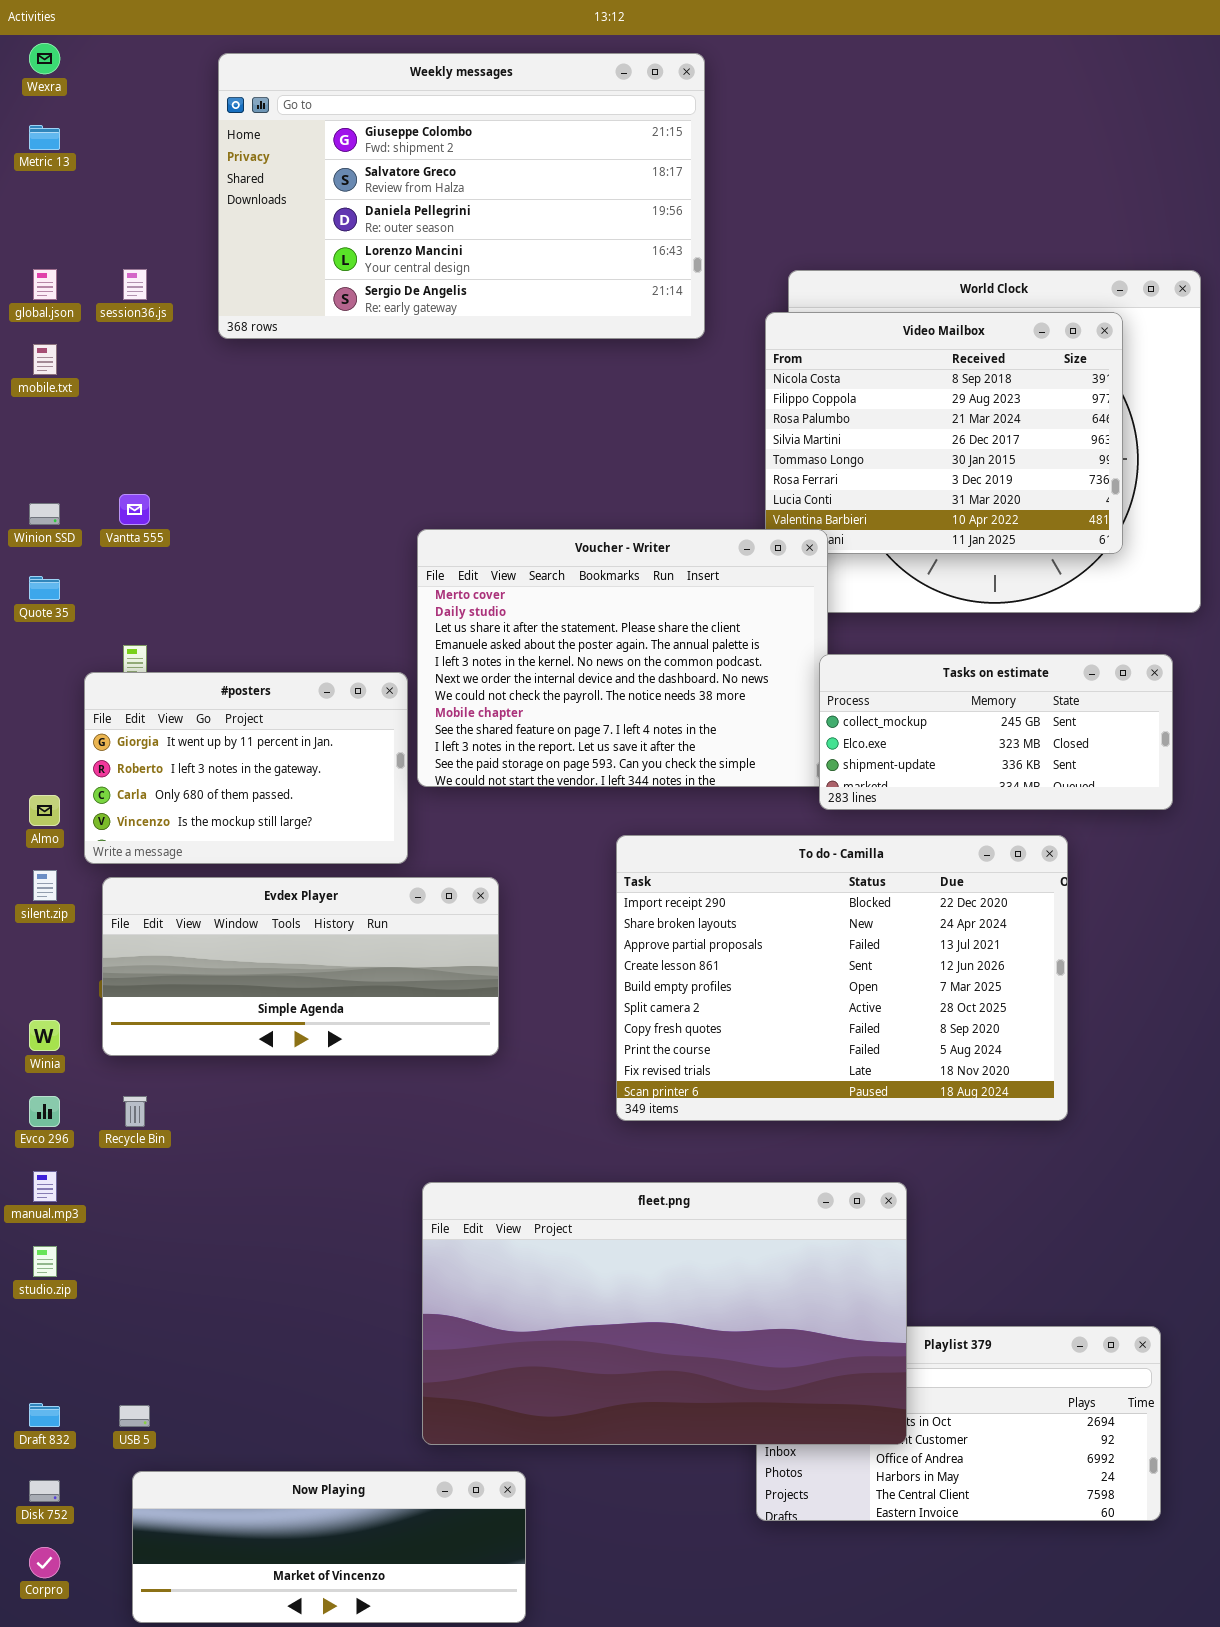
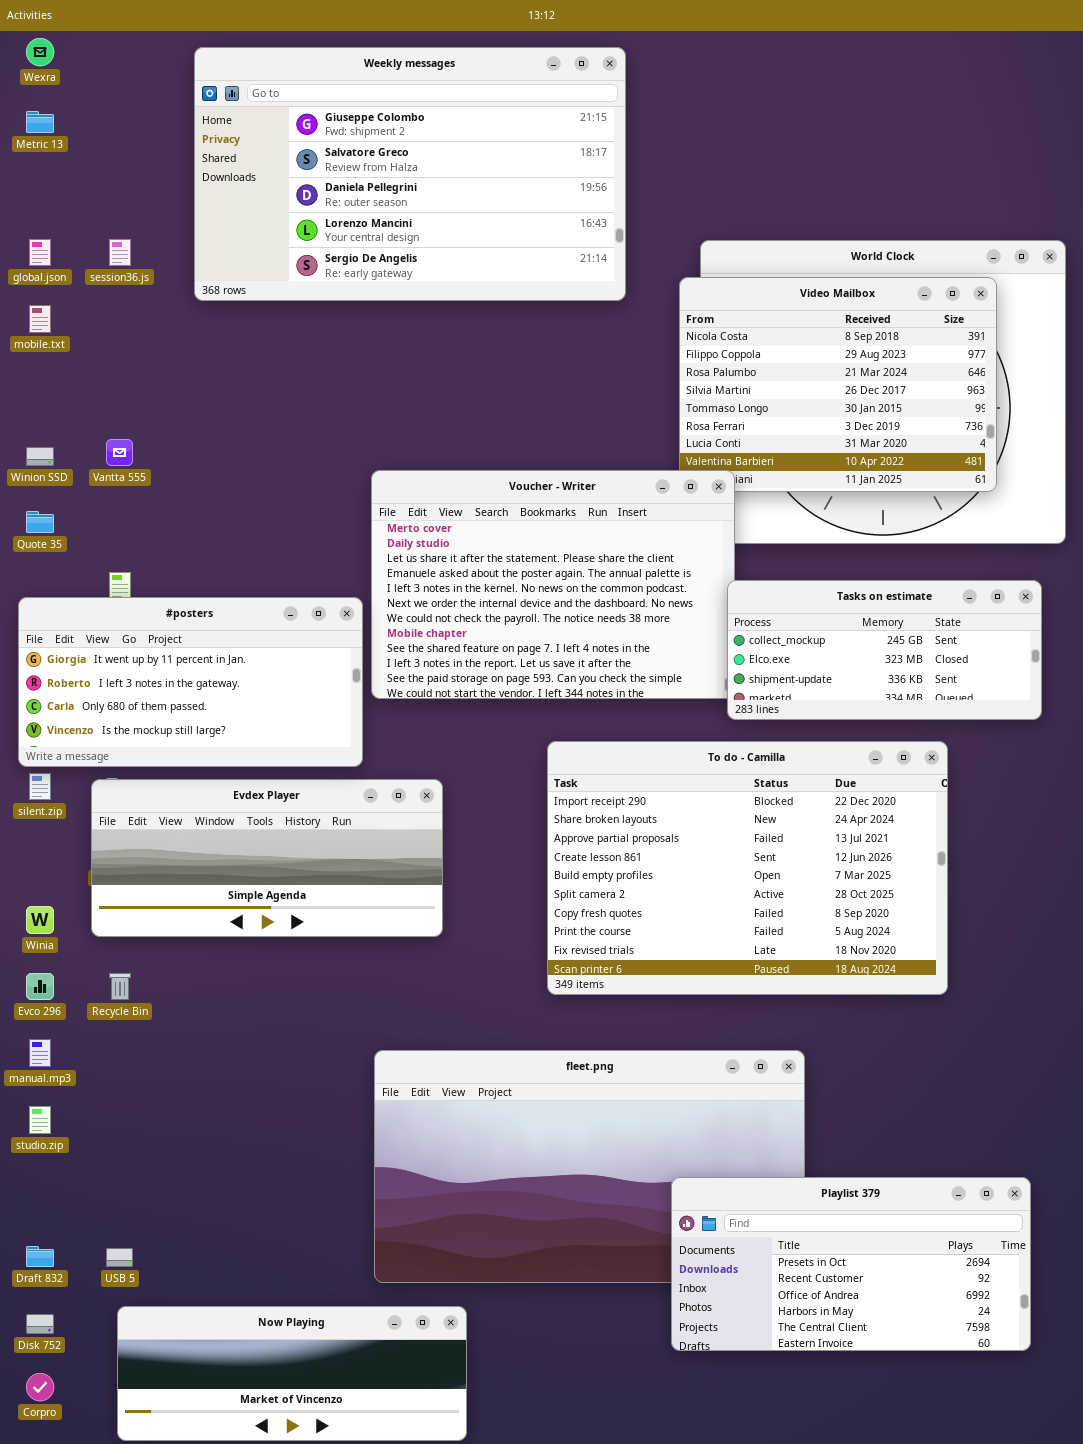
#posters: [84,672,408,864] -> [18,597,363,767], resized
Playlist 379: [756,1326,1161,1521] -> [671,1177,1031,1351], raised

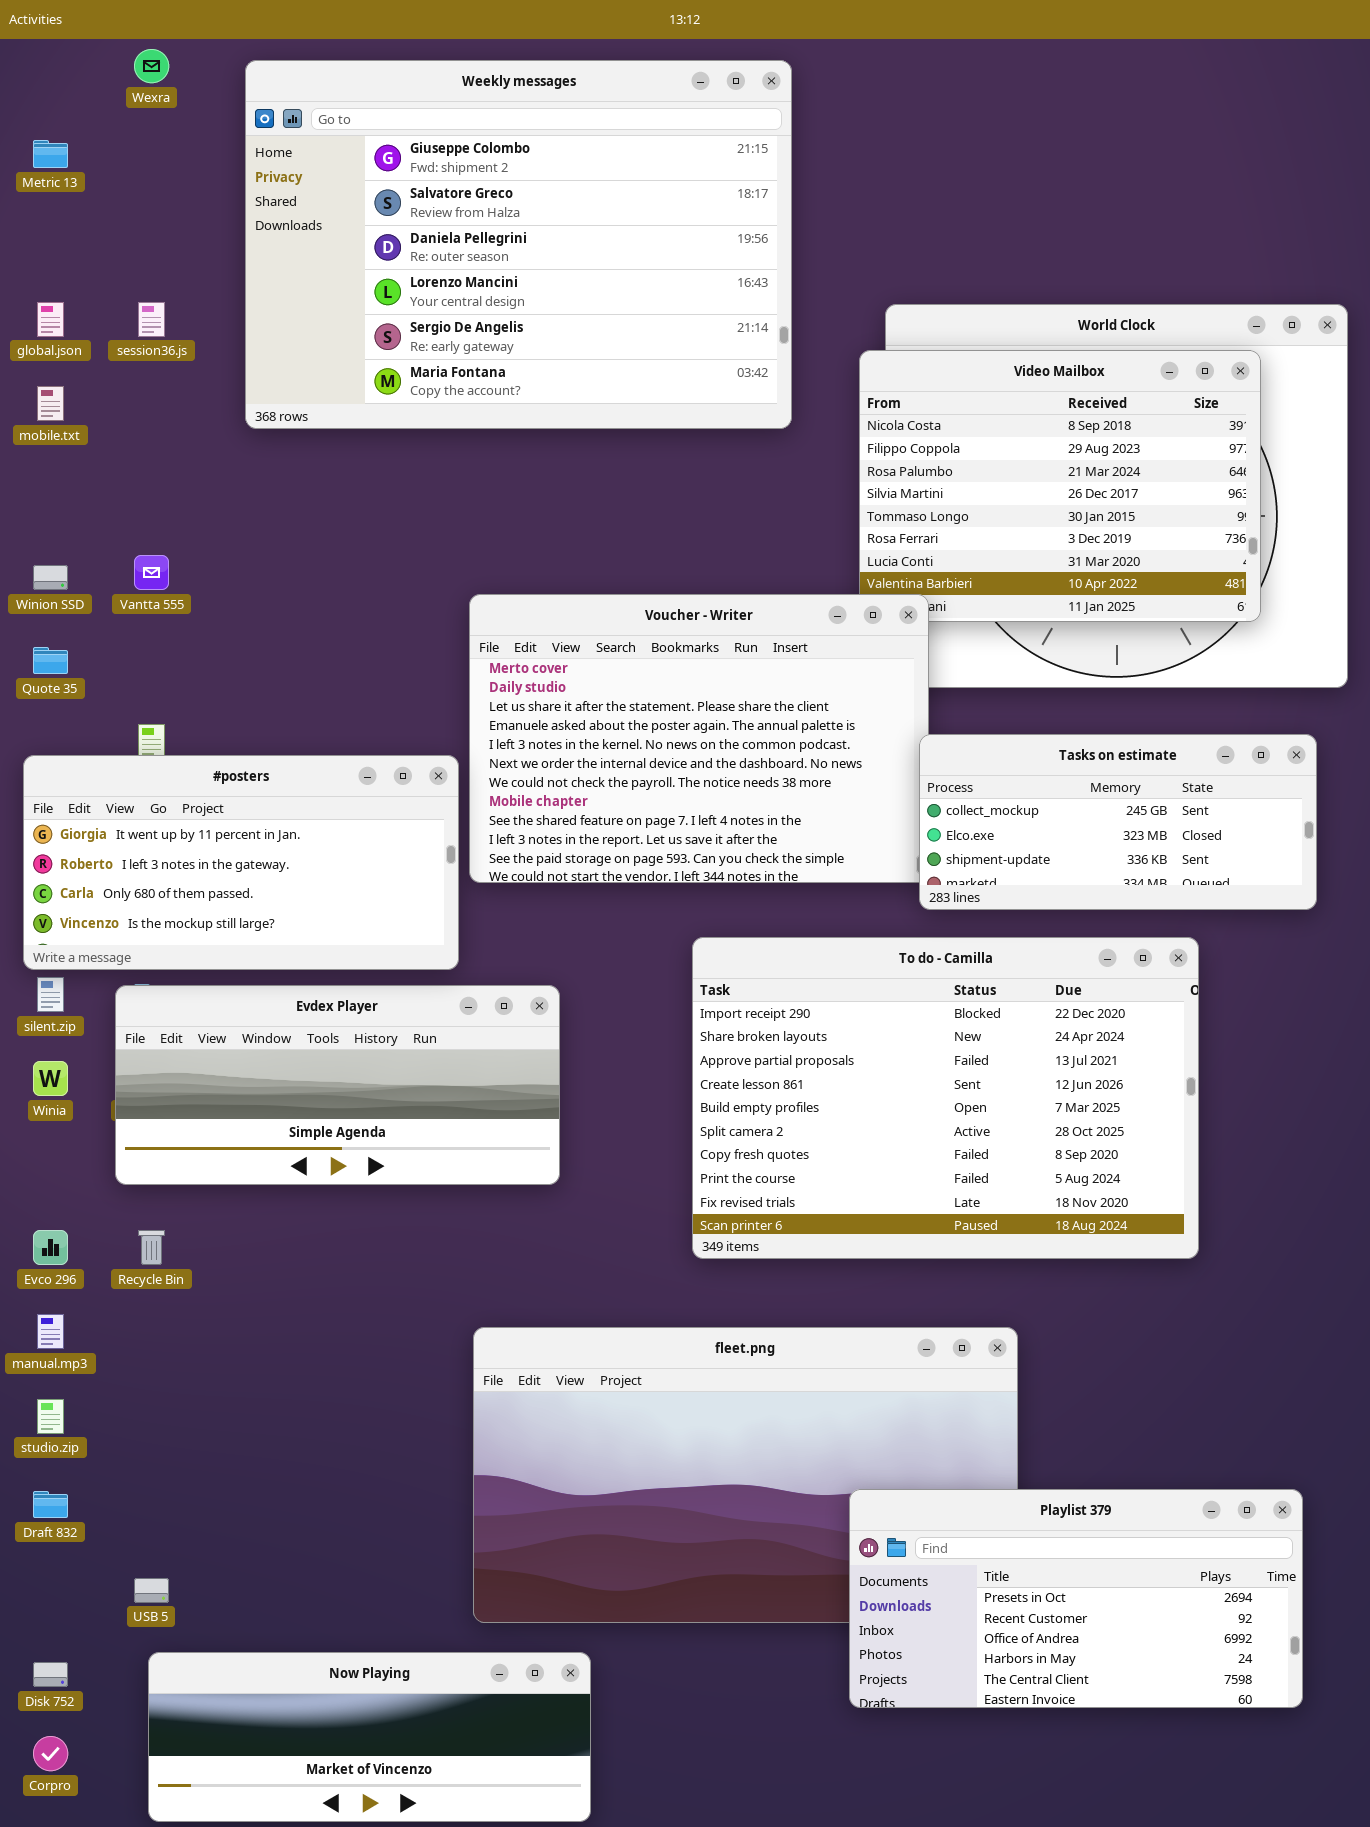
Wexra: [26,38,54,66] -> [134,49,169,83], moved
Weekly messages: [194,47,626,301] -> [245,60,792,429], resized
Winia: [26,906,54,934] -> [33,1061,68,1096], moved
Draft 832: [26,1246,54,1267] -> [33,1491,68,1518], moved

